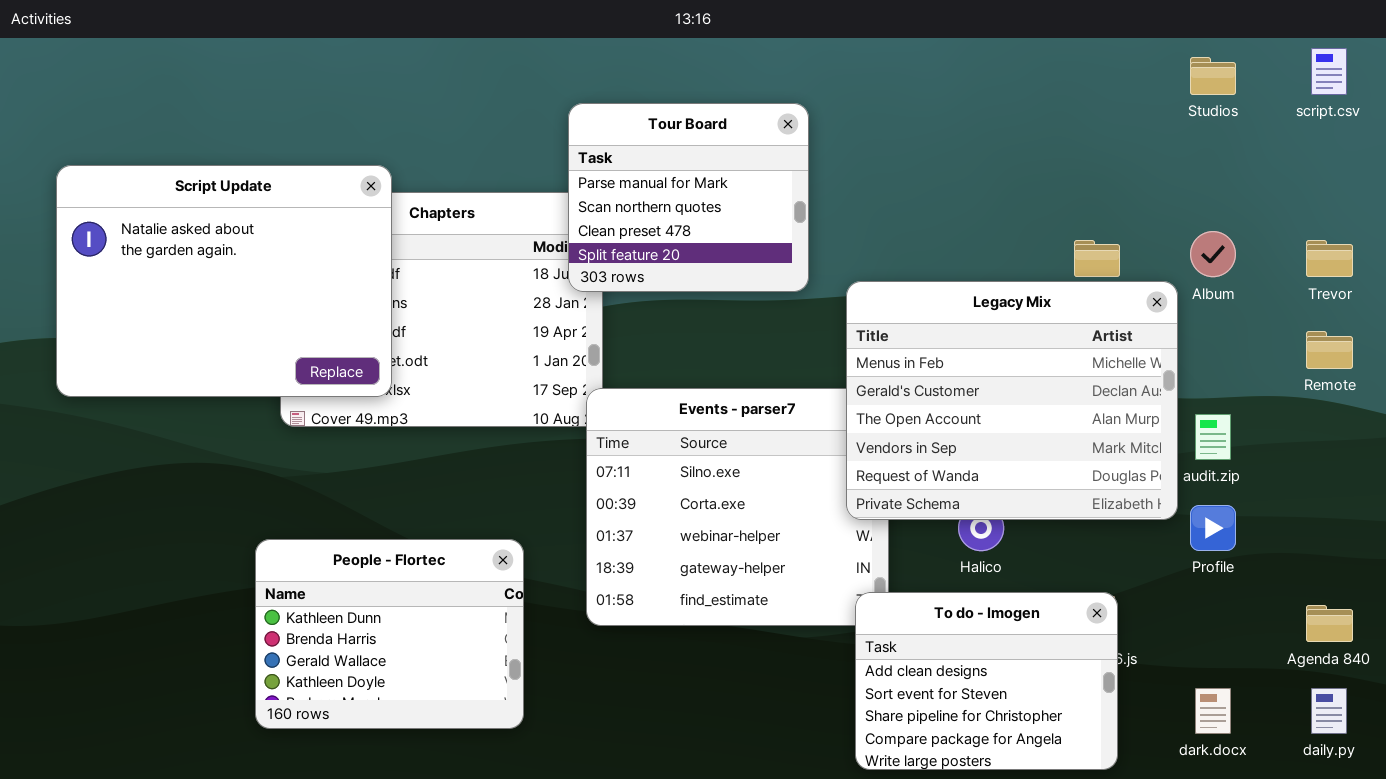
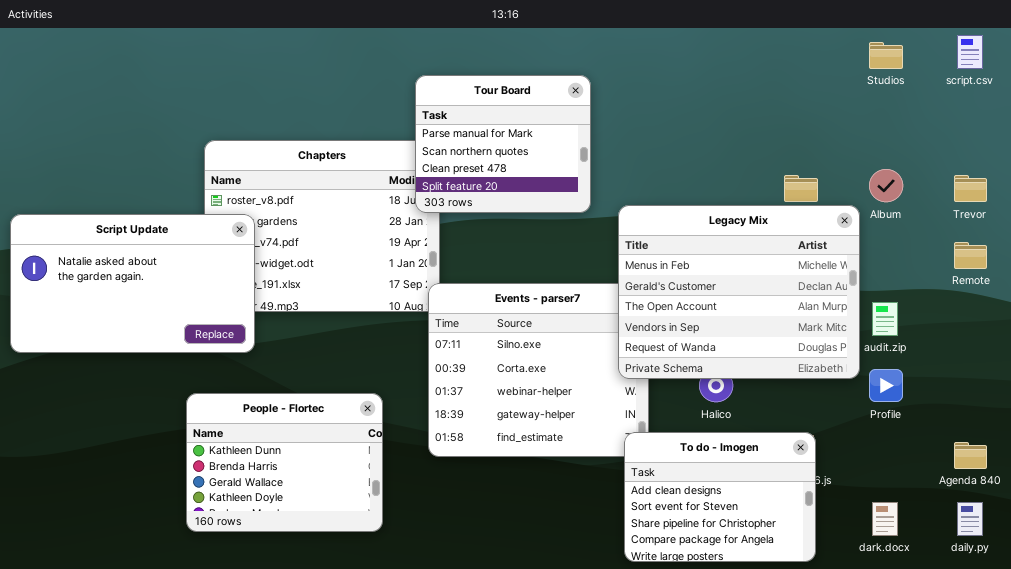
Script Update: [56,165,392,397] -> [10,214,255,353], moved, resized

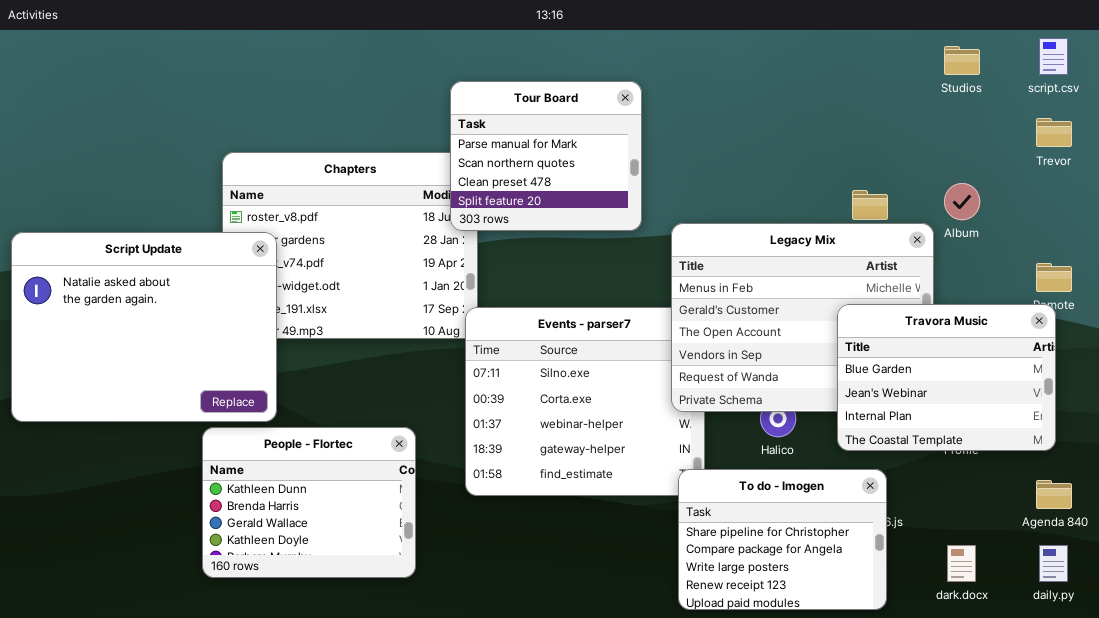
Trevor: [954,175,987,202] -> [1036,118,1072,147], moved
Script Update: [10,214,255,353] -> [11,232,277,422], resized
Travora Music: none -> [837,304,1056,451], opened
To do - Imogen: [624,432,816,562] -> [678,469,887,610], scrolled down 2 rows

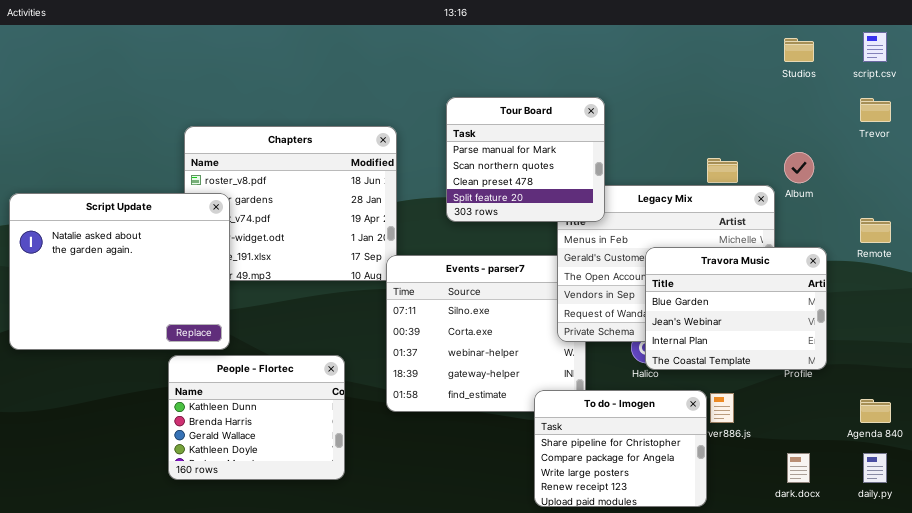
Tour Board: [450,81,642,231] -> [446,97,605,222], moved
Travora Music: [837,304,1056,451] -> [645,247,827,370], moved
To do - Imogen: [678,469,887,610] -> [534,390,707,507], moved

